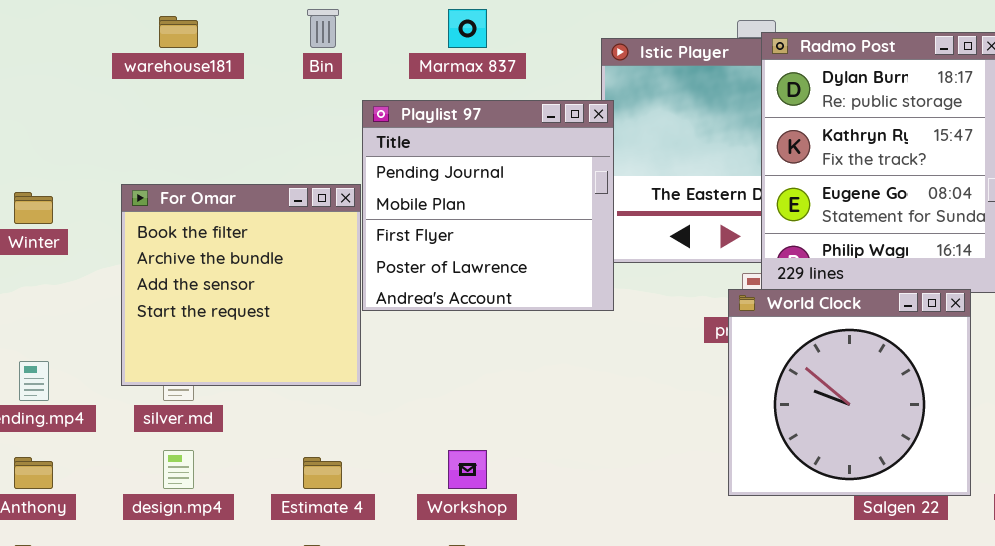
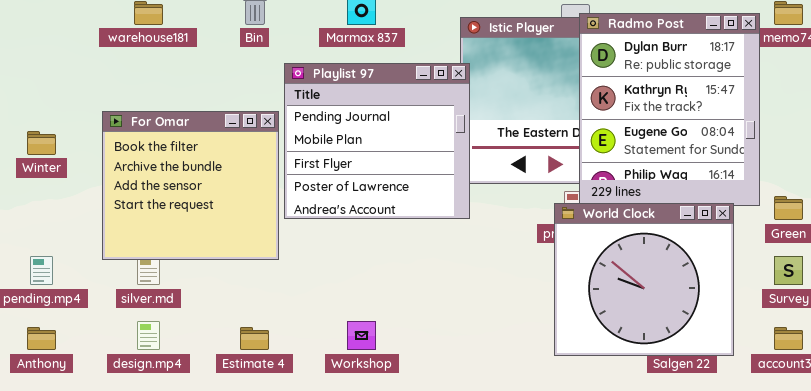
For Omar: [121,184,361,386] -> [102,111,279,260], moved

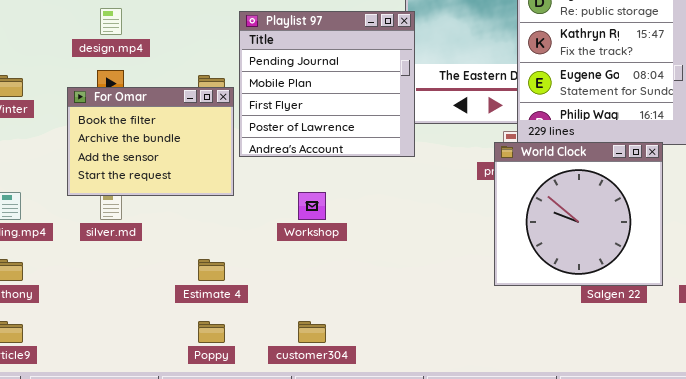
For Omar: [102,111,279,260] -> [67,87,234,196], resized
design.mp4: [137,321,160,350] -> [100,8,122,35], moved
Workshop: [347,321,376,350] -> [298,192,326,220], moved

